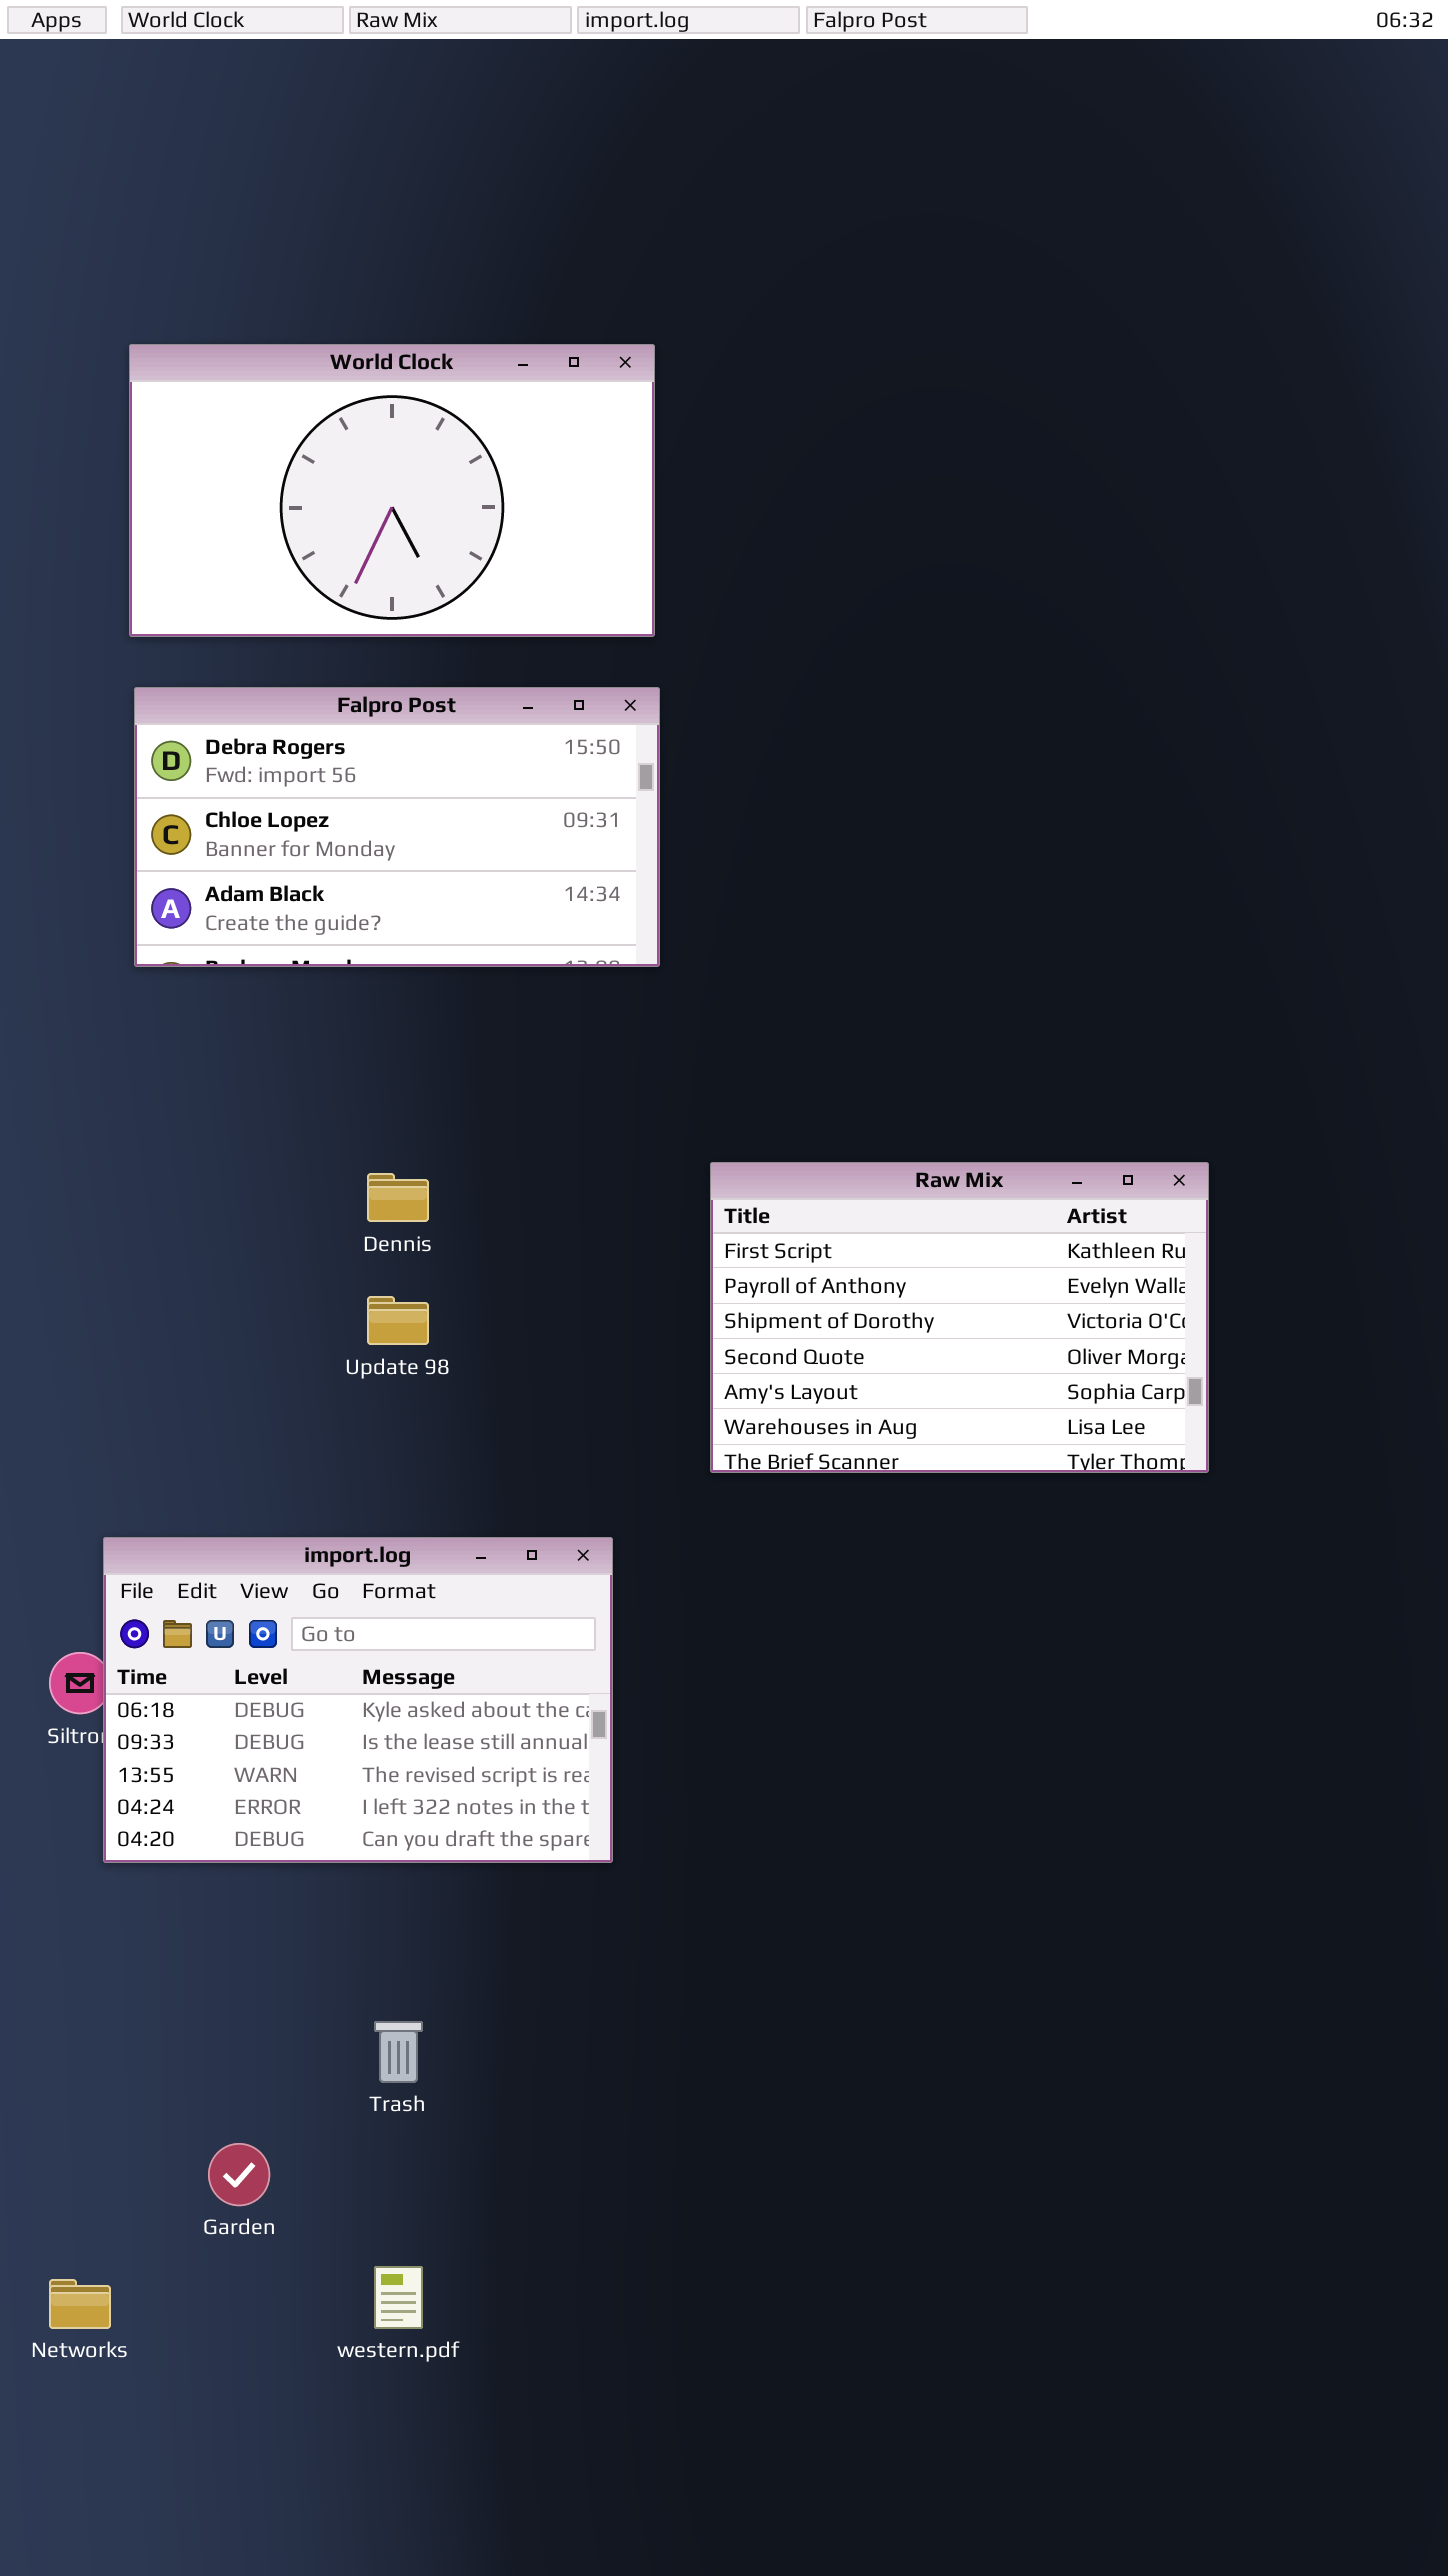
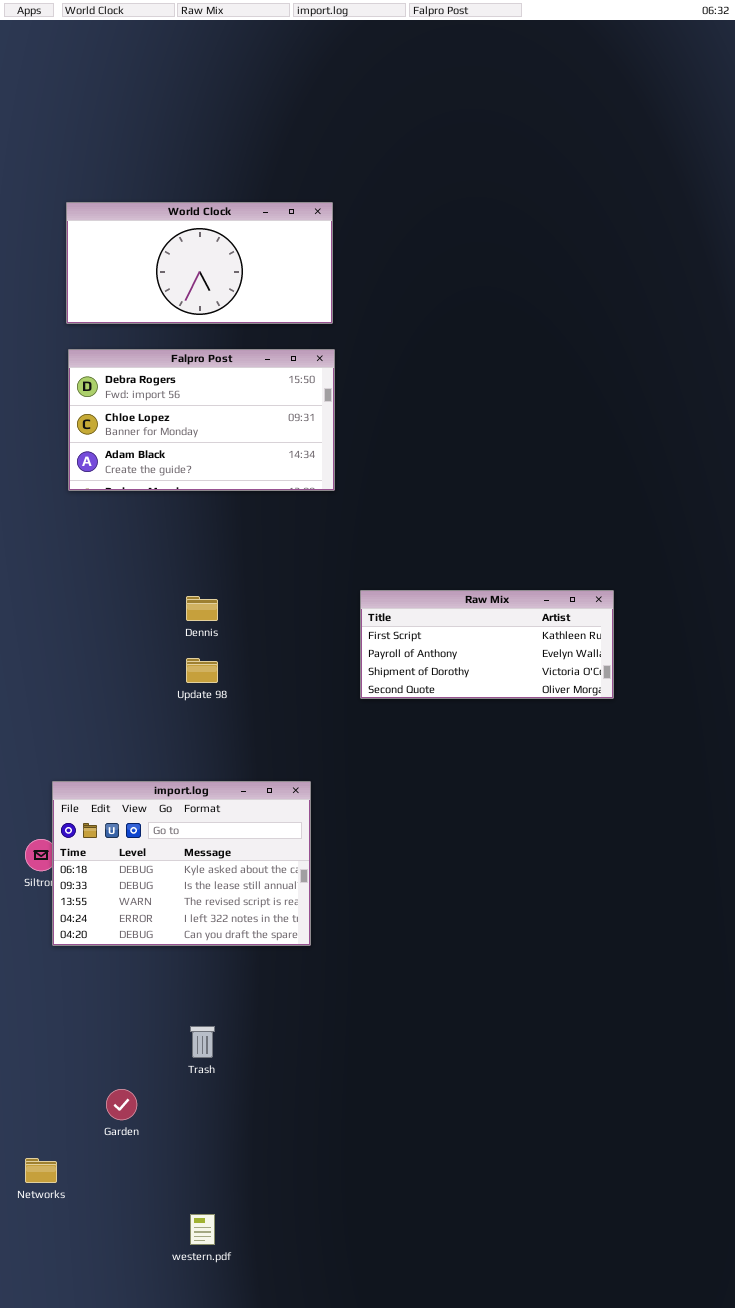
World Clock: [129,344,655,637] -> [66,202,333,324], resized
Raw Mix: [710,1162,1209,1473] -> [360,590,614,699], resized
western.pdf: [374,2266,423,2329] -> [190,1214,215,1245], moved

